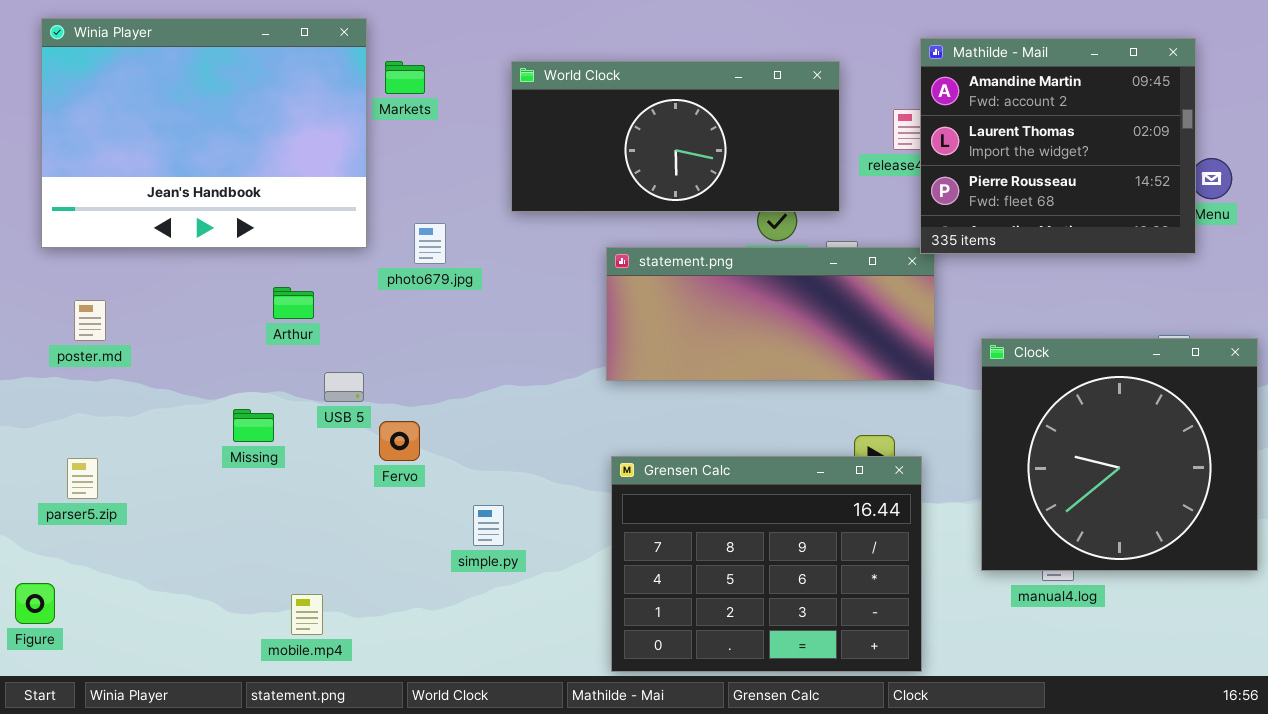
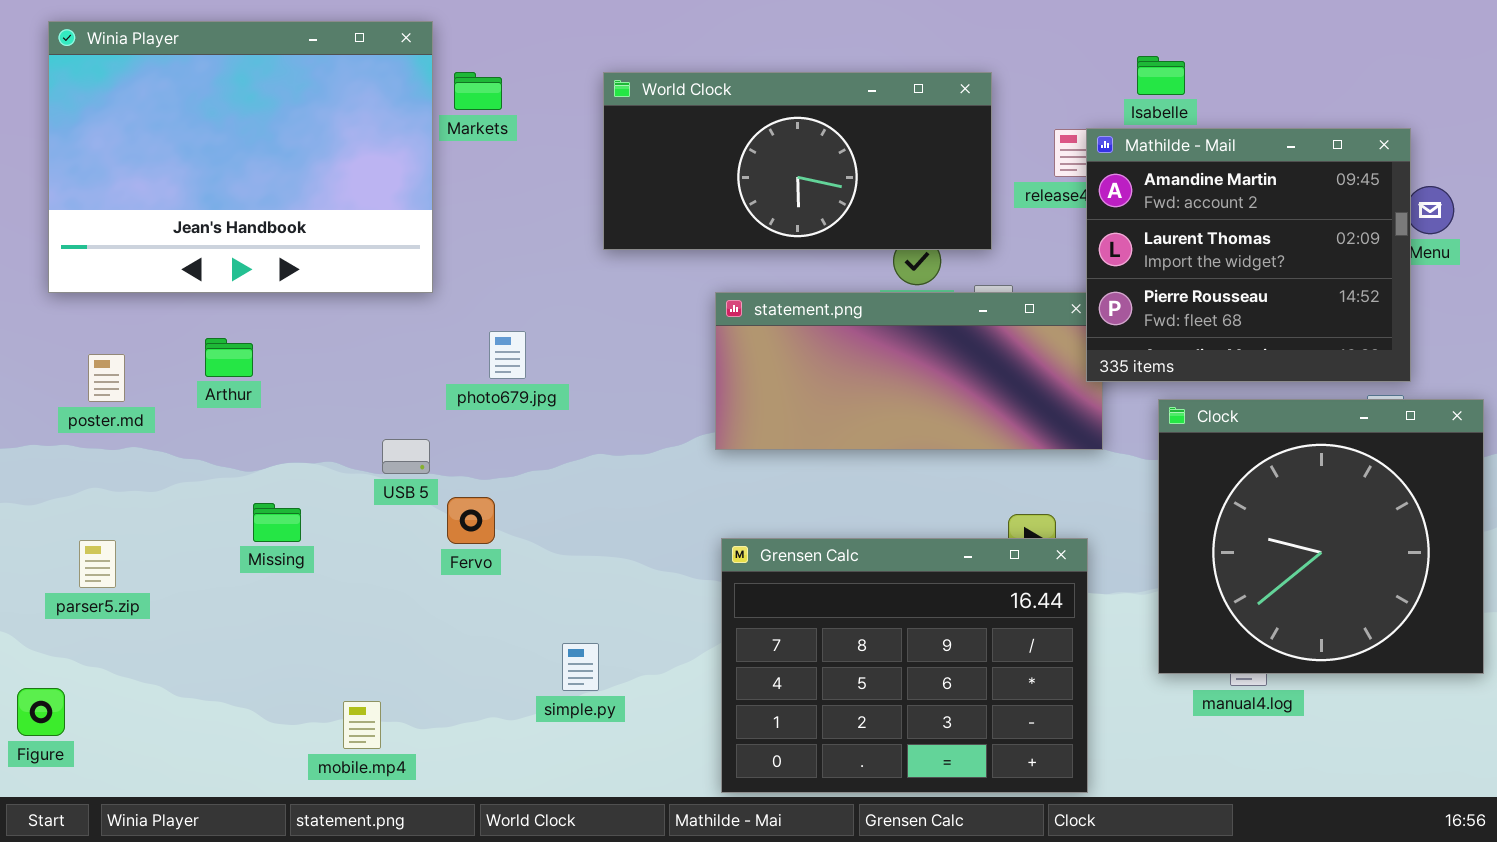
Mathilde - Mail: [920,38,1196,254] -> [1086,128,1411,382], moved
photo679.jpg: [414,223,446,264] -> [489,331,526,379], moved
Arthur: [273,287,314,319] -> [205,338,253,377], moved
Missing: [233,409,274,442] -> [253,503,301,542], moved
simple.py: [473,505,504,546] -> [562,643,599,691], moved

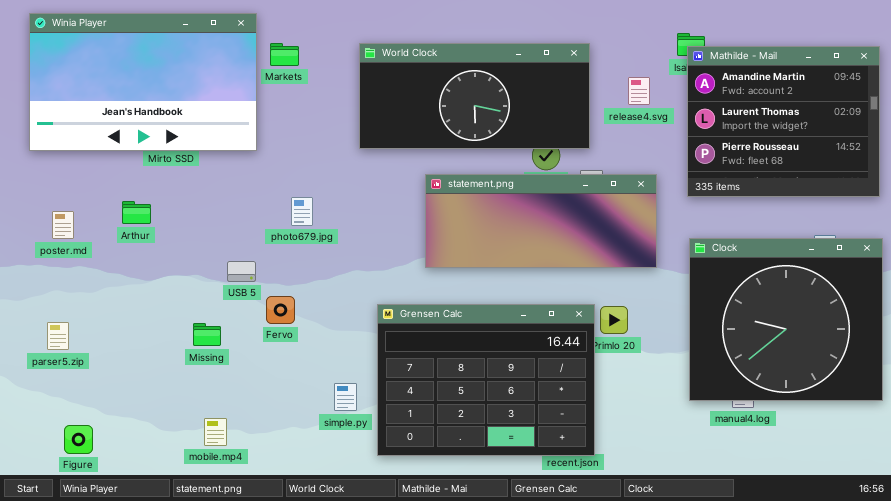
Winia Player: [48,21,433,293] -> [29,13,257,151], resized
Mathilde - Mail: [1086,128,1411,382] -> [687,46,880,197], moved
Missing: [253,503,301,542] -> [193,323,221,346], moved
Grensen Calc: [721,538,1088,793] -> [377,304,595,456], moved
Figure: [17,688,65,736] -> [64,425,93,454], moved

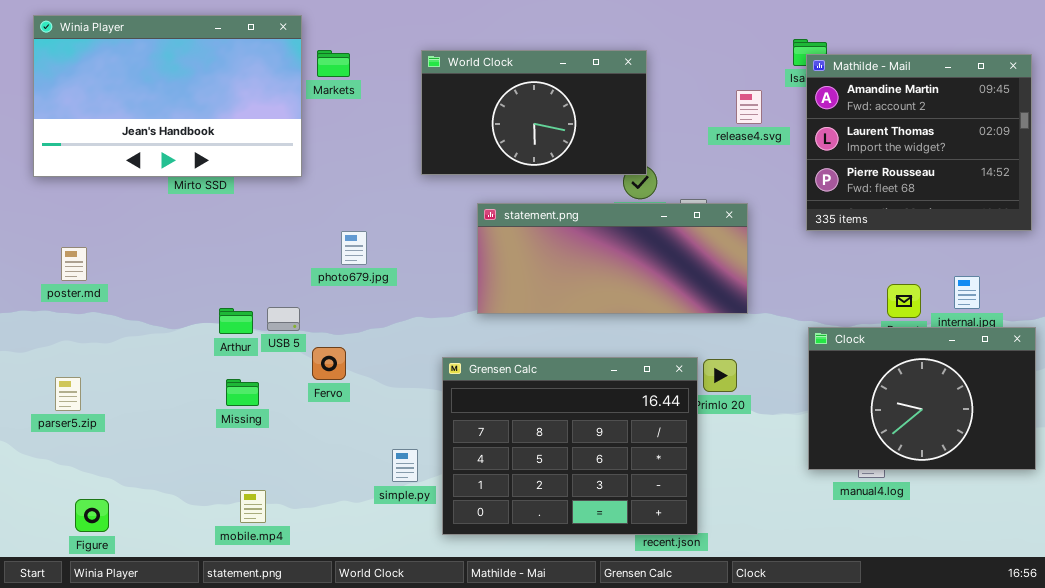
World Clock: [359,43,590,149] -> [421,50,647,175], resized
statement.png: [425,174,657,268] -> [477,203,748,314], moved
Arthur: [122,201,151,224] -> [219,308,253,334], moved
Clock: [689,238,883,401] -> [808,327,1036,470], resized

